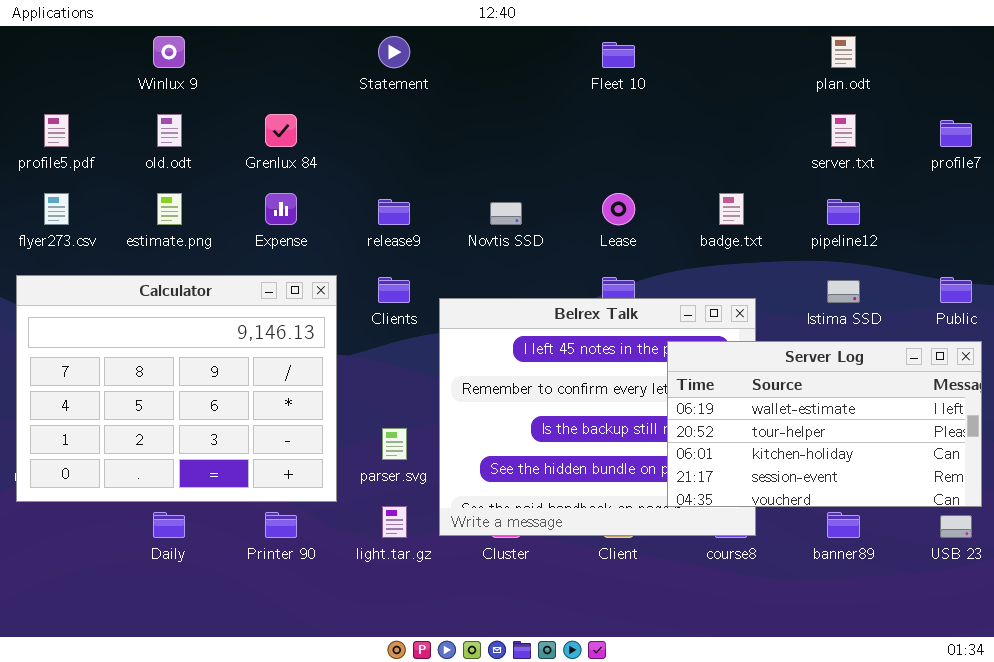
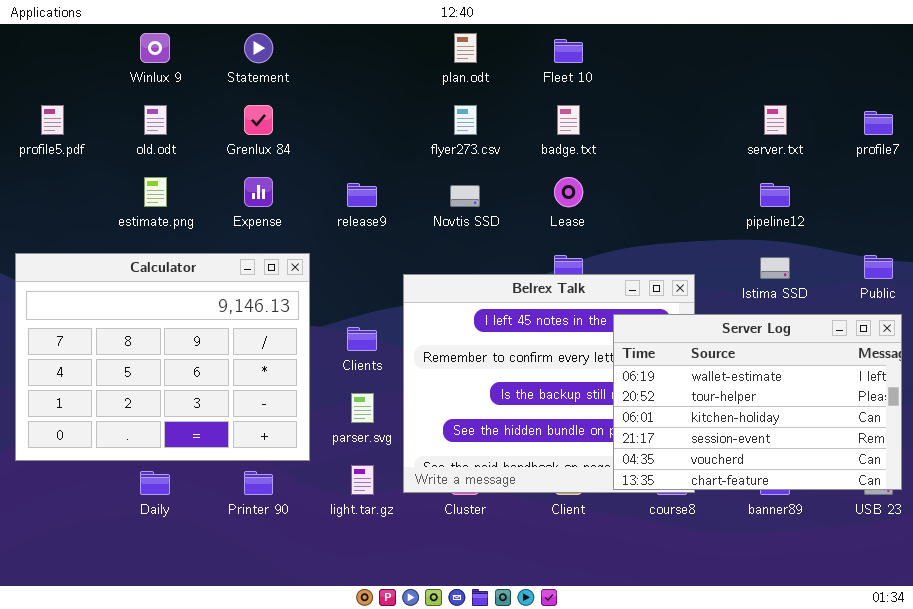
Statement: [378,36,410,68] -> [244,33,273,63], moved
plan.odt: [831,36,856,68] -> [454,33,477,63], moved
flyer273.csv: [44,193,69,225] -> [454,105,477,135], moved
badge.txt: [719,193,744,225] -> [557,105,580,135], moved
Clients: [378,277,410,303] -> [347,327,377,351], moved
Server Log: [667,341,982,507] -> [613,314,902,490], resized

